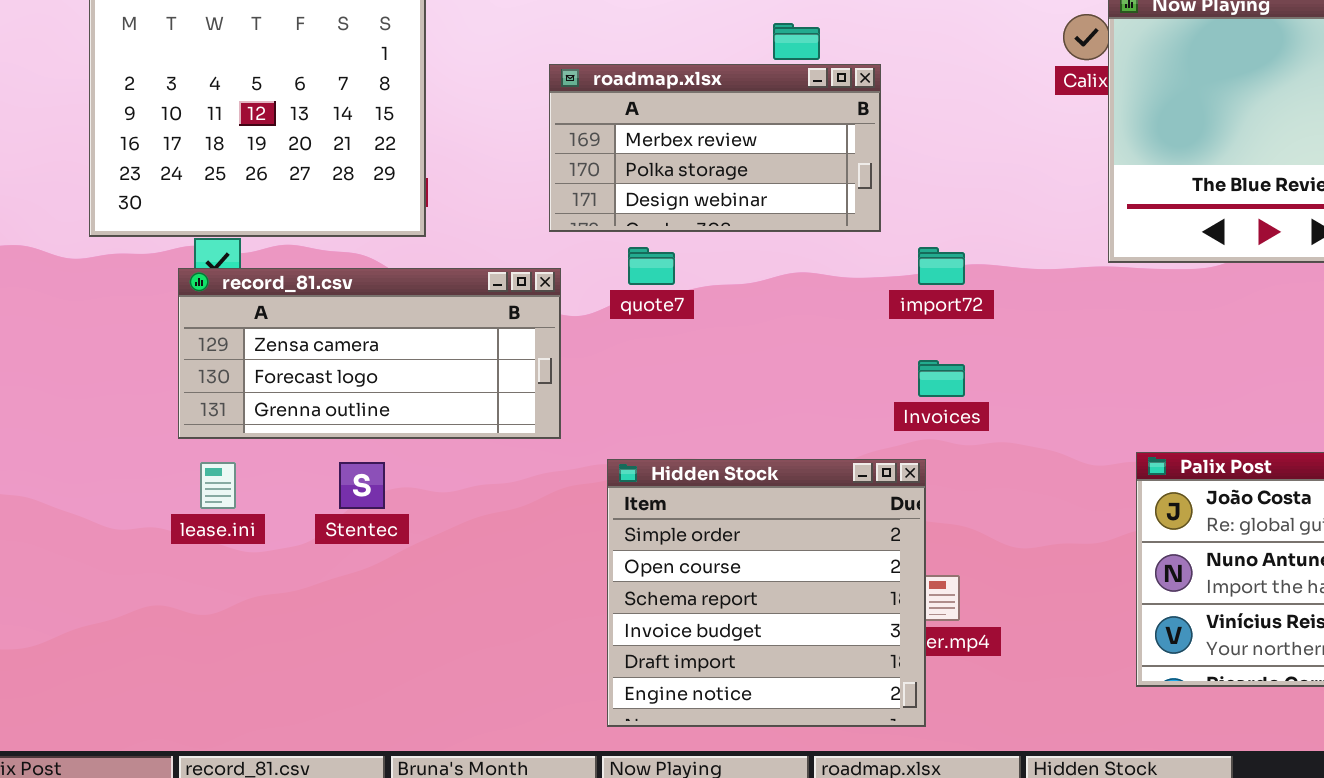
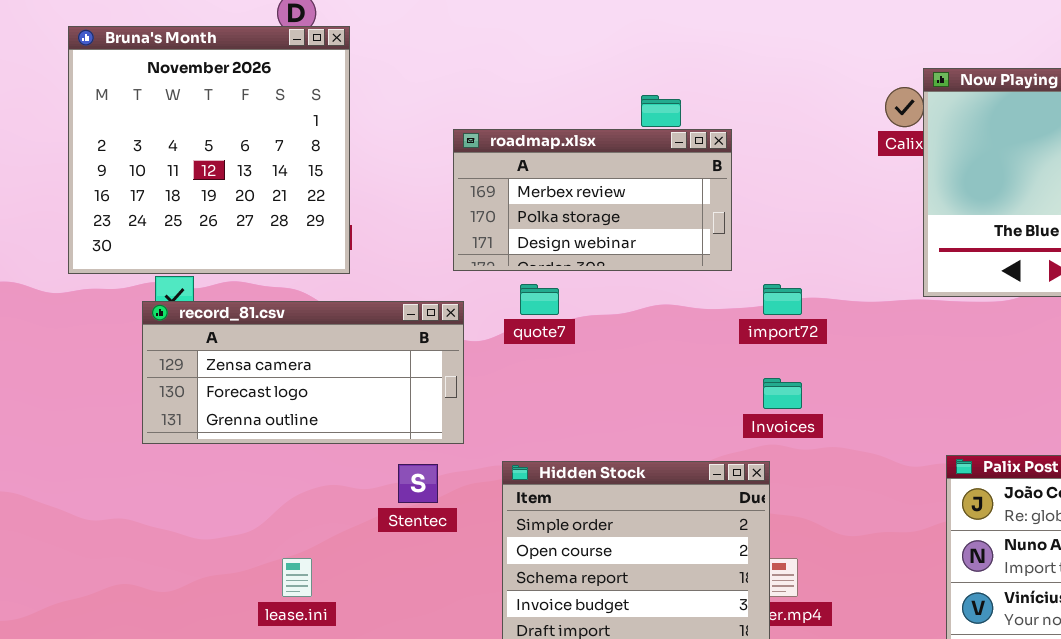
lease.ini: [200,462,236,509] -> [282,558,312,597], moved
Stentec: [339,462,385,509] -> [398,464,438,503], moved

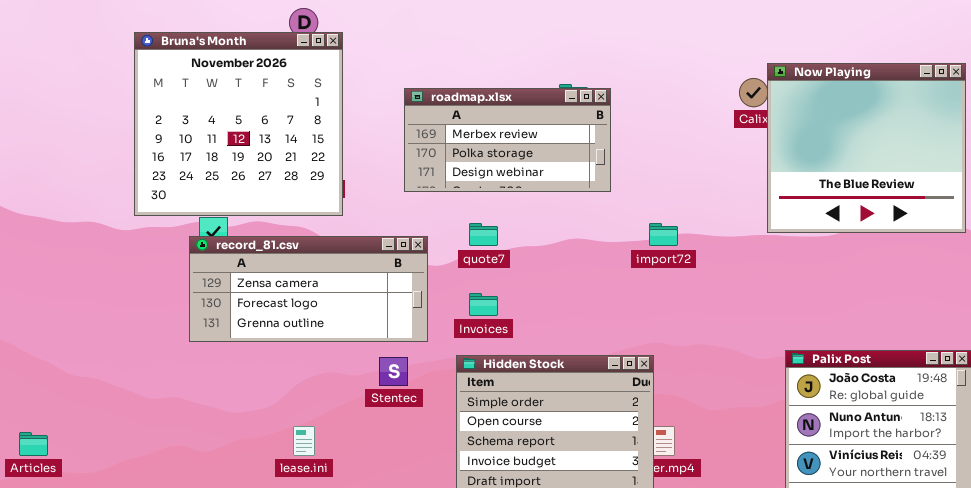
roadmap.xlsx: [453,129,732,271] -> [404,88,611,192], moved
Invoices: [763,378,802,409] -> [469,293,498,316], moved

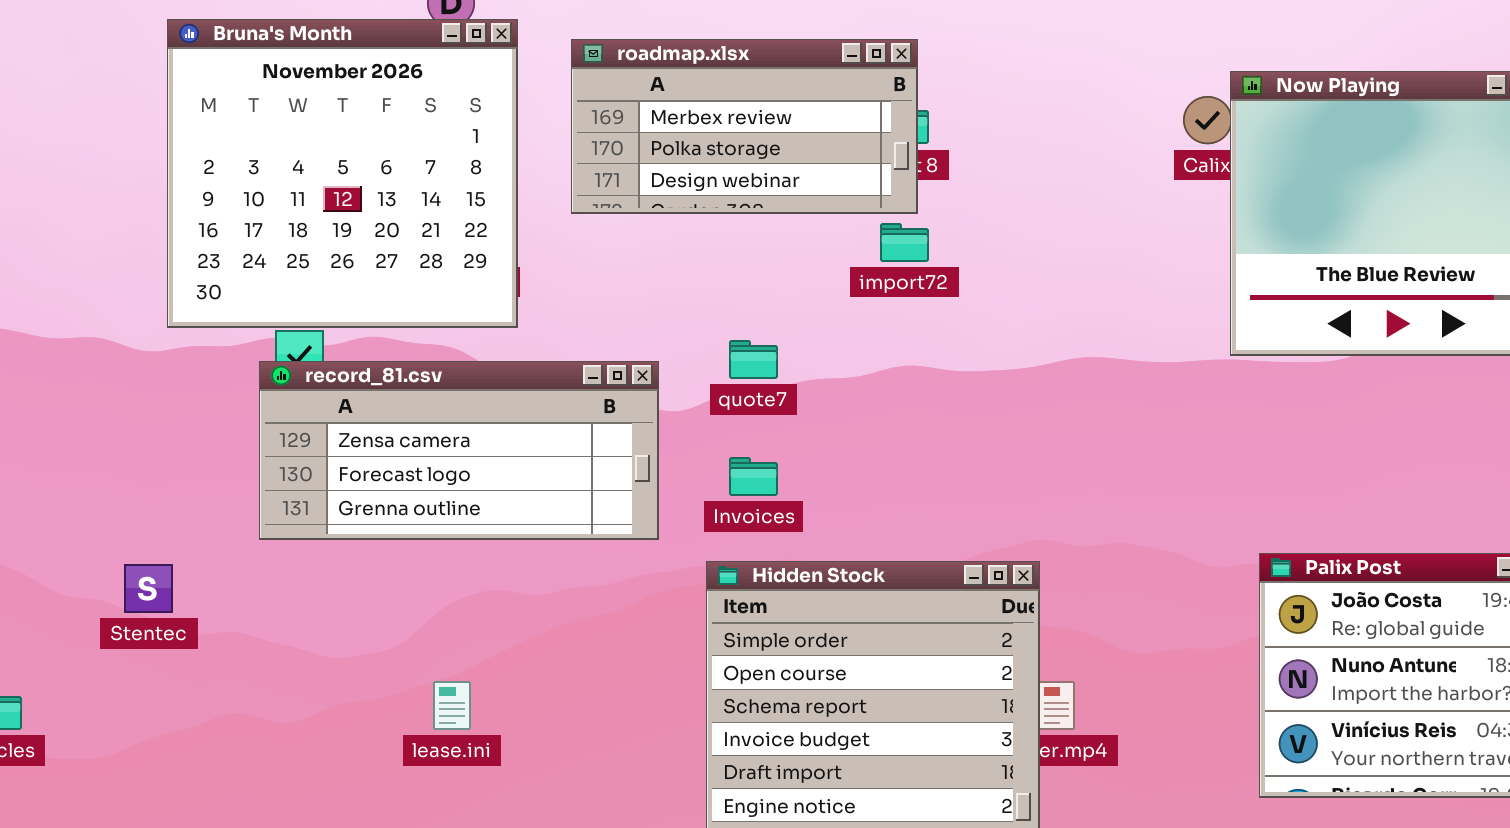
roadmap.xlsx: [404,88,611,192] -> [571,39,918,214], moved
import72: [649,223,678,246] -> [880,223,929,262], moved
Stentec: [379,357,408,386] -> [124,564,173,613], moved

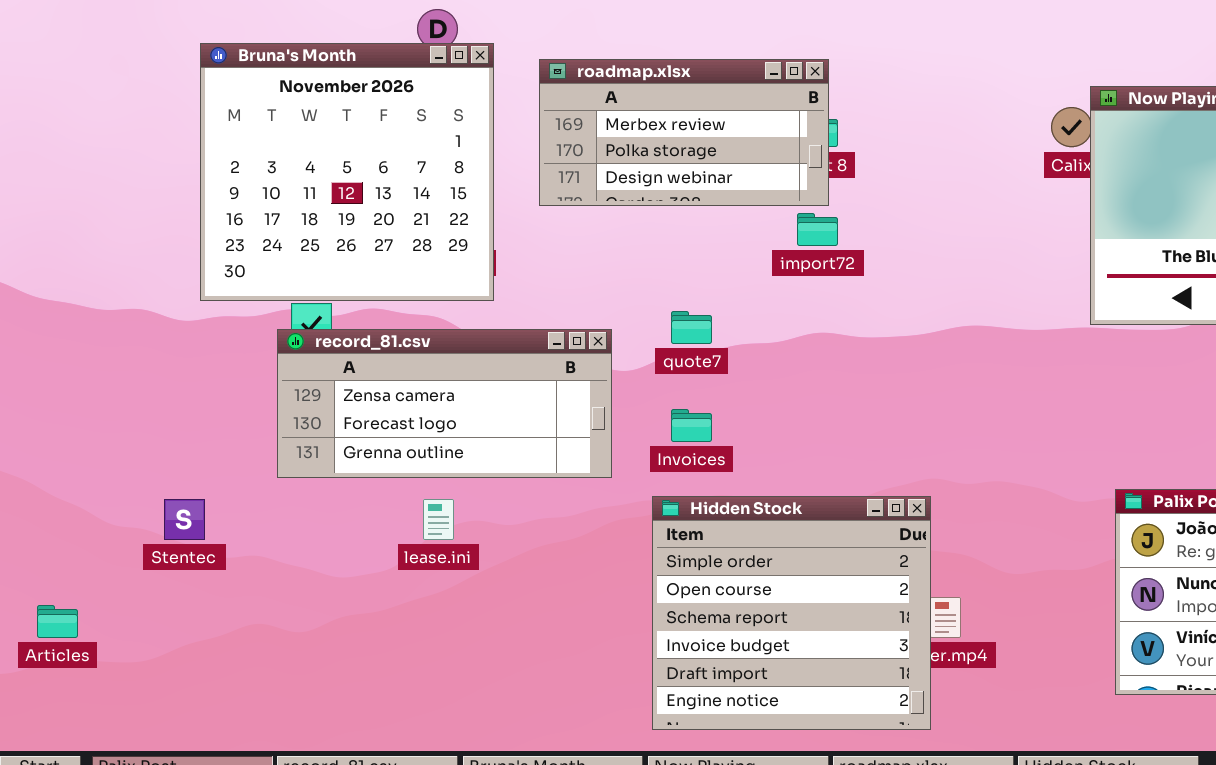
lease.ini: [433,681,471,730] -> [423,499,454,540], moved

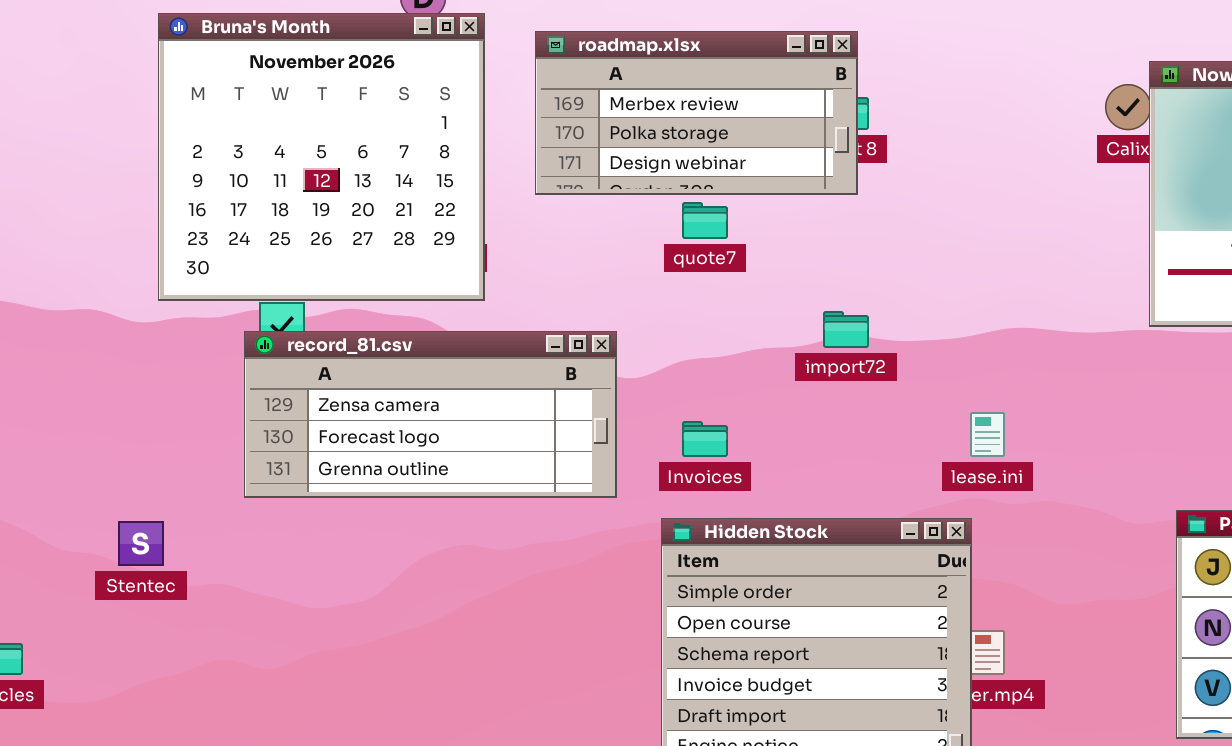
import72: [797,213,838,246] -> [823,311,869,348], moved
quote7: [671,311,712,344] -> [682,202,728,239], moved
lease.ini: [423,499,454,540] -> [970,412,1005,457], moved

